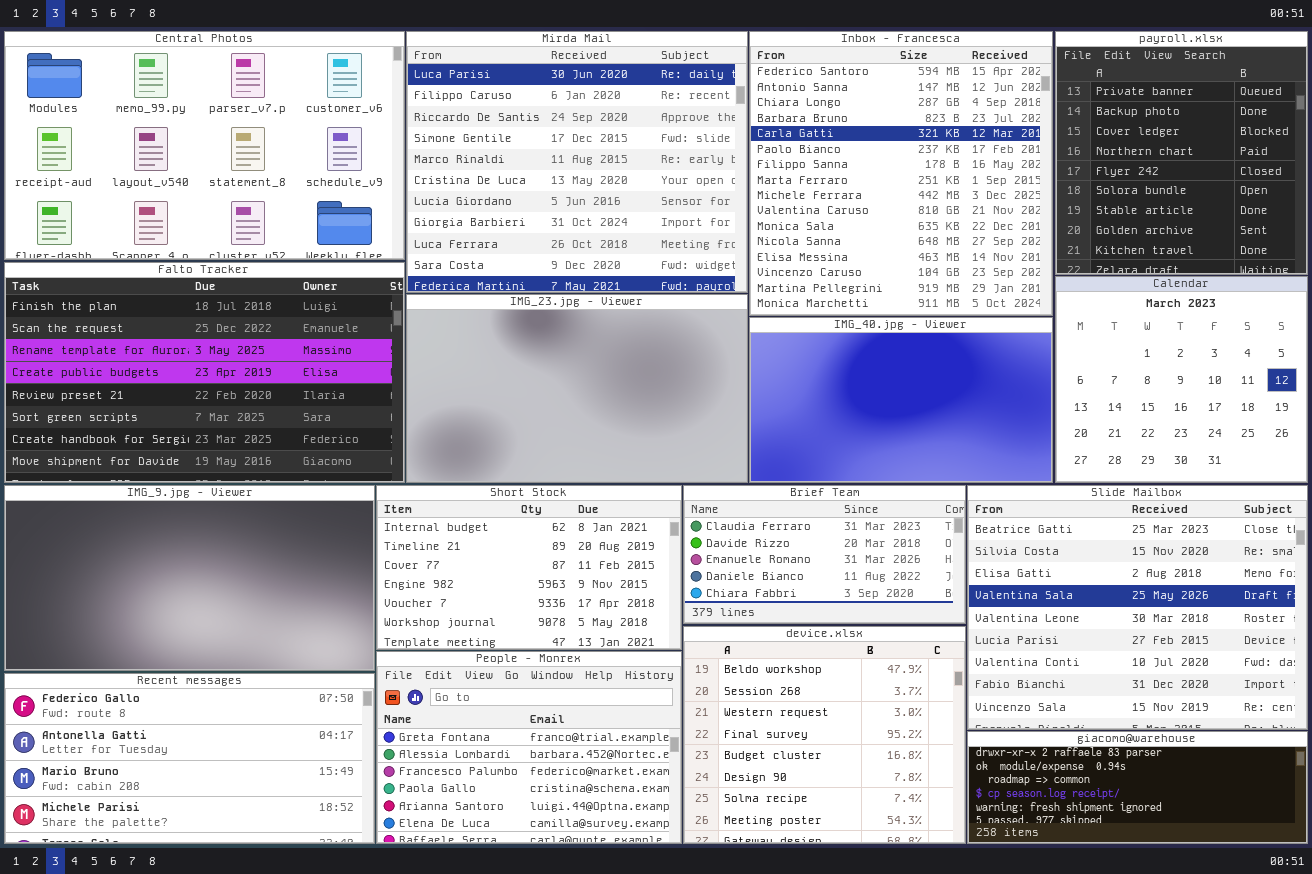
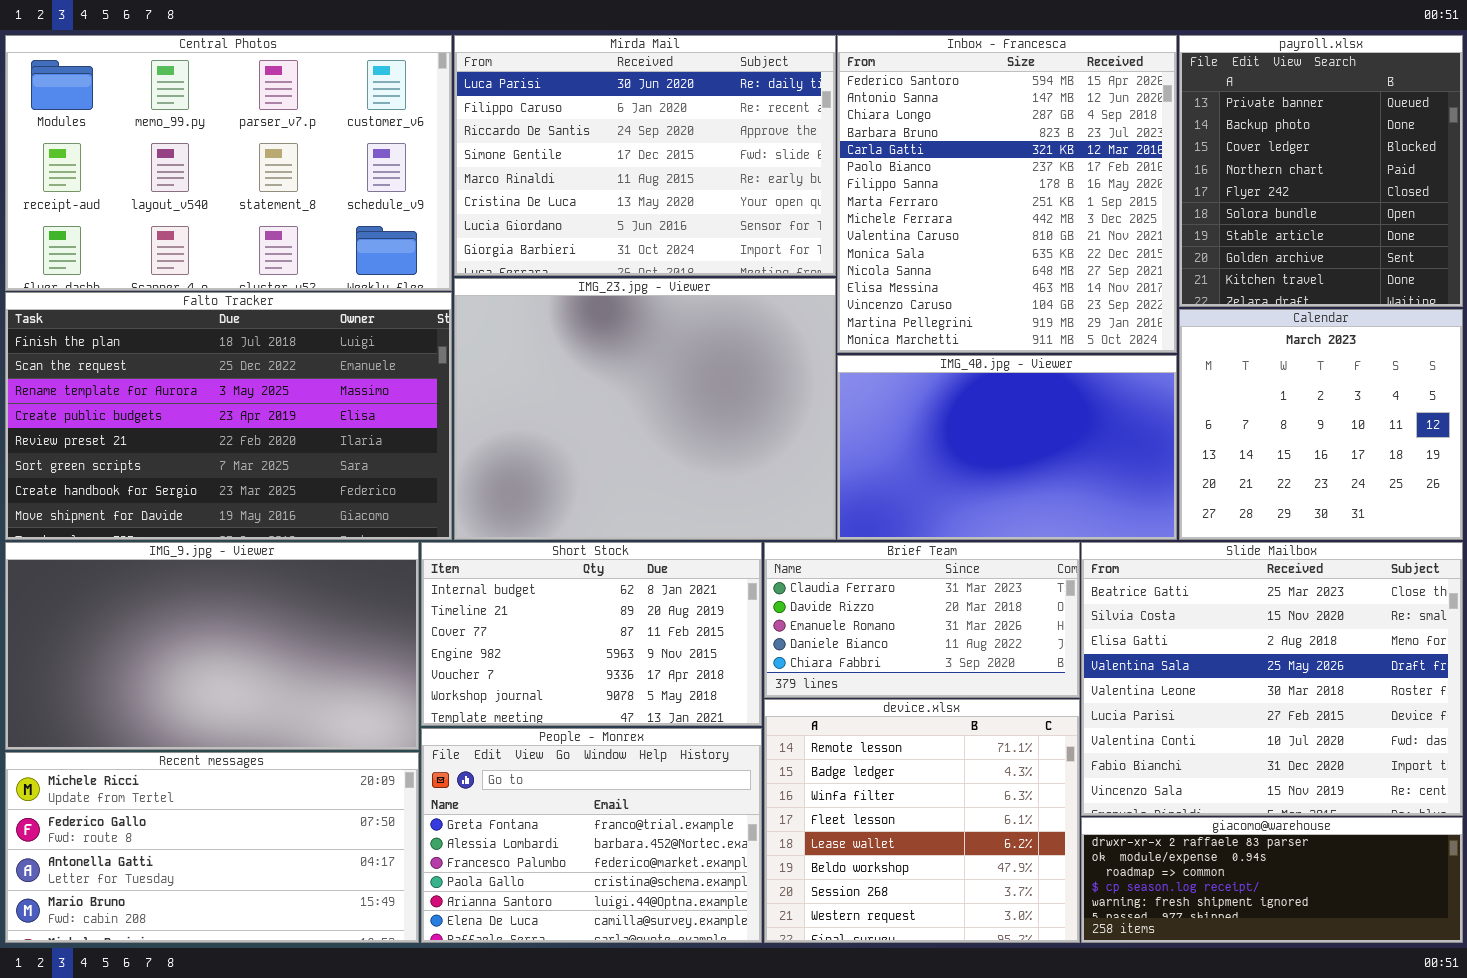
Mirda Mail: [406,31,748,293] -> [454,35,836,276], resized
IMG_23.jpg - Viewer: [406,294,748,483] -> [454,278,836,540], resized
device.xlsx: [683,626,966,844] -> [764,699,1080,943], scrolled up 5 rows
Recent messages: [4,673,375,844] -> [5,752,419,943], scrolled up 1 row

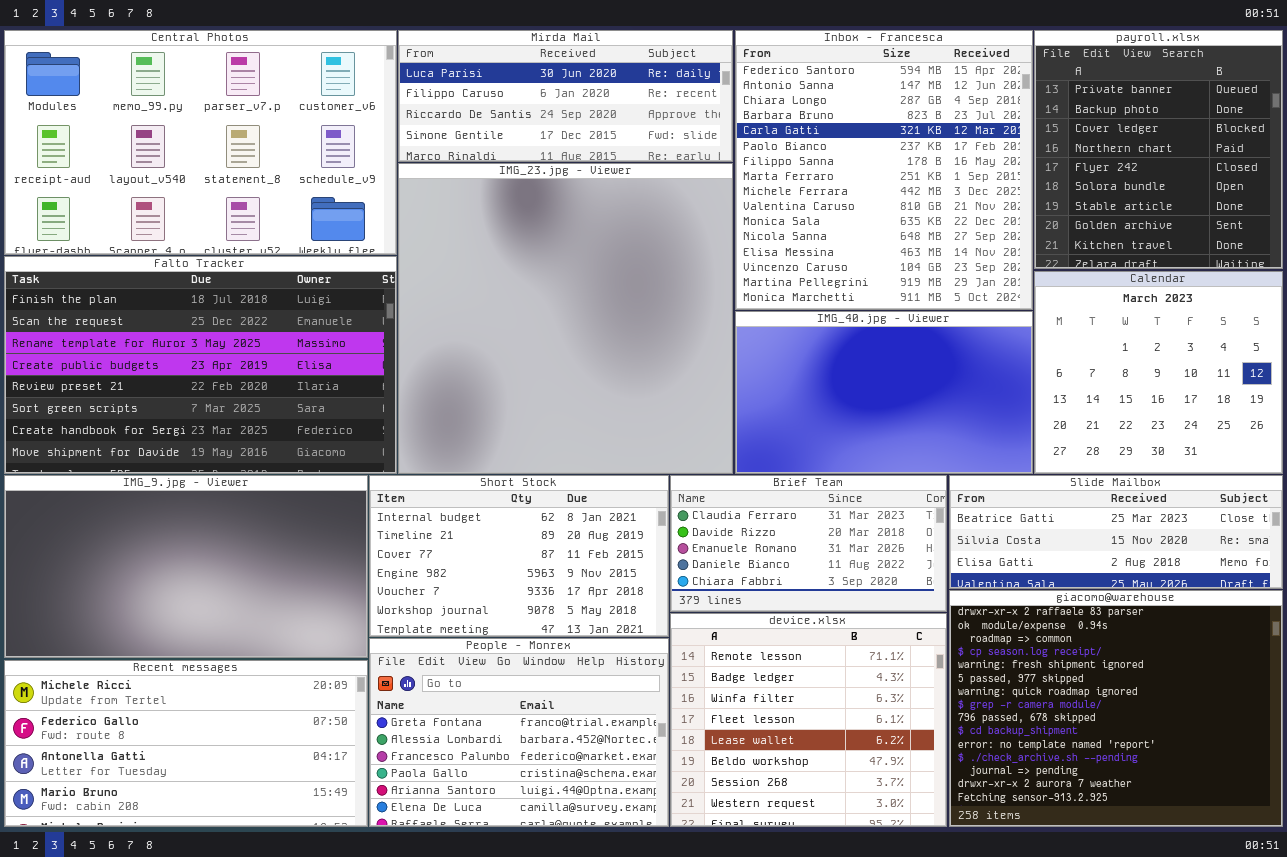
Mirda Mail: [454,35,836,276] -> [398,30,733,162], resized
IMG_23.jpg - Viewer: [454,278,836,540] -> [398,163,733,474], resized
Slide Mailbox: [1081,542,1463,816] -> [949,475,1283,589], resized
giacomo@warehouse: [1081,817,1463,943] -> [949,590,1283,827], resized

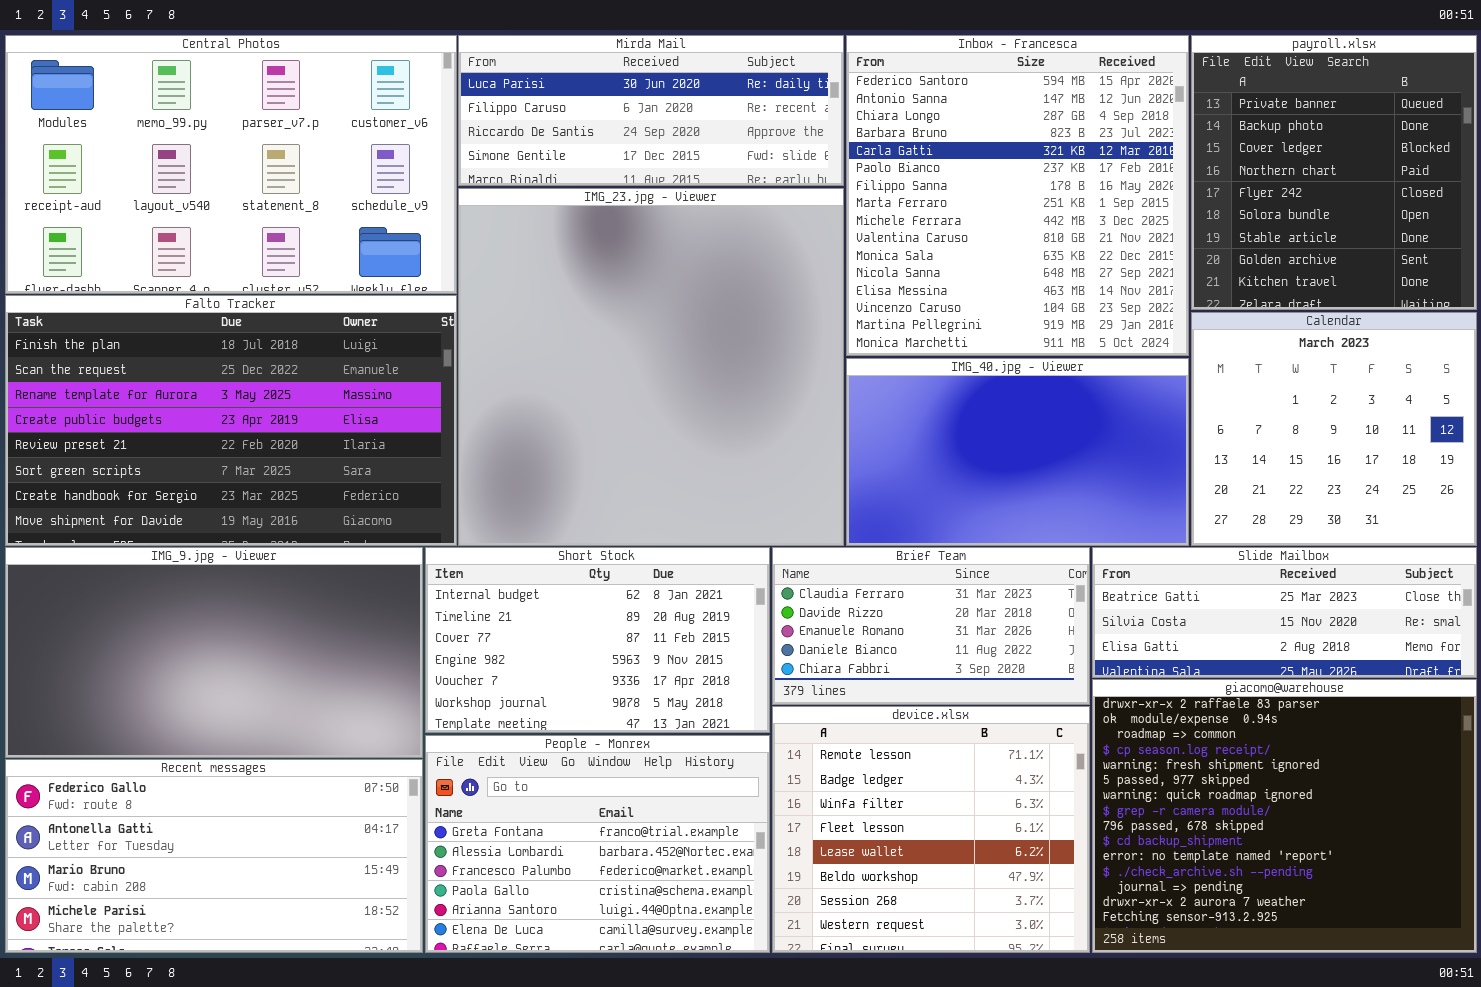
Recent messages: [4,660,368,827] -> [5,759,423,953], scrolled down 1 row

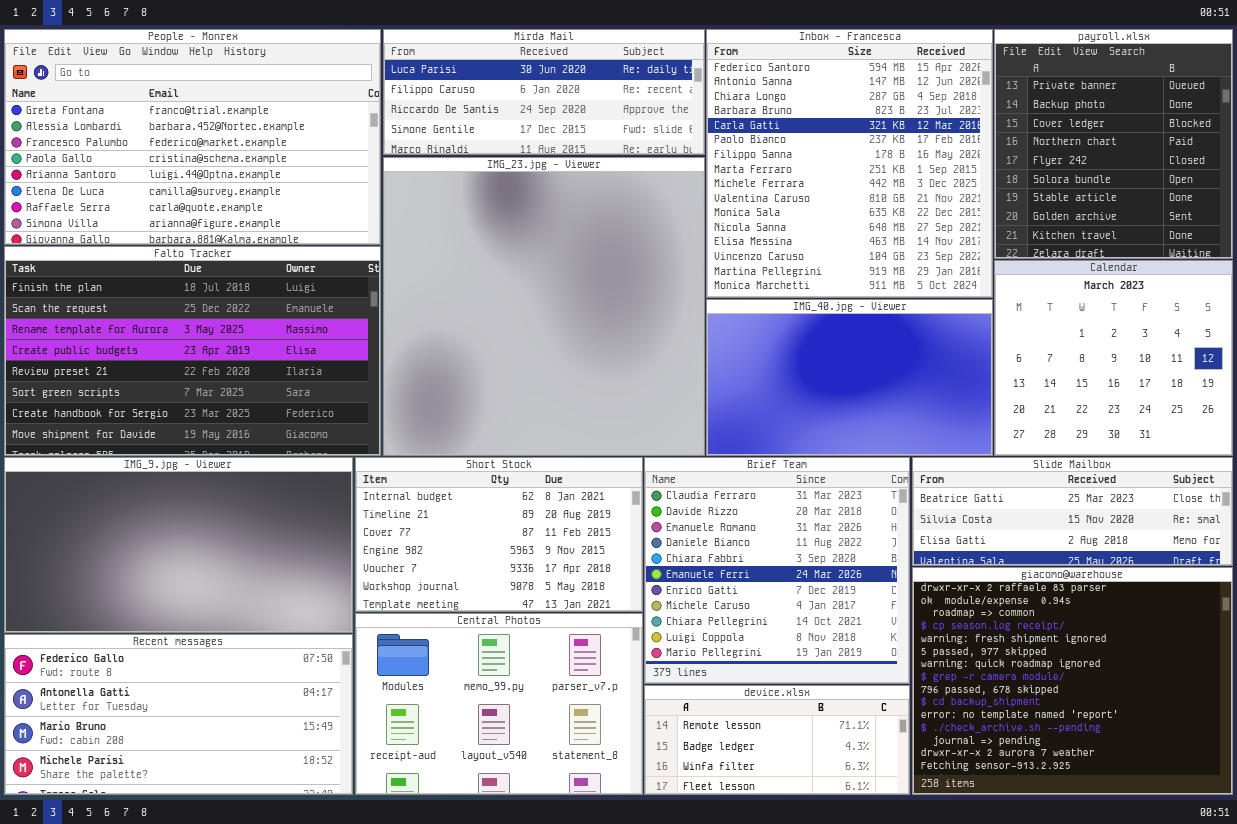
Central Photos: [5,35,457,294] -> [355,613,643,795], moved, resized
Brief Team: [772,547,1090,705] -> [644,457,910,684], resized
device.xlsx: [772,706,1090,953] -> [644,685,910,795], resized
People - Monrex: [425,735,770,953] -> [4,29,381,245], moved, resized

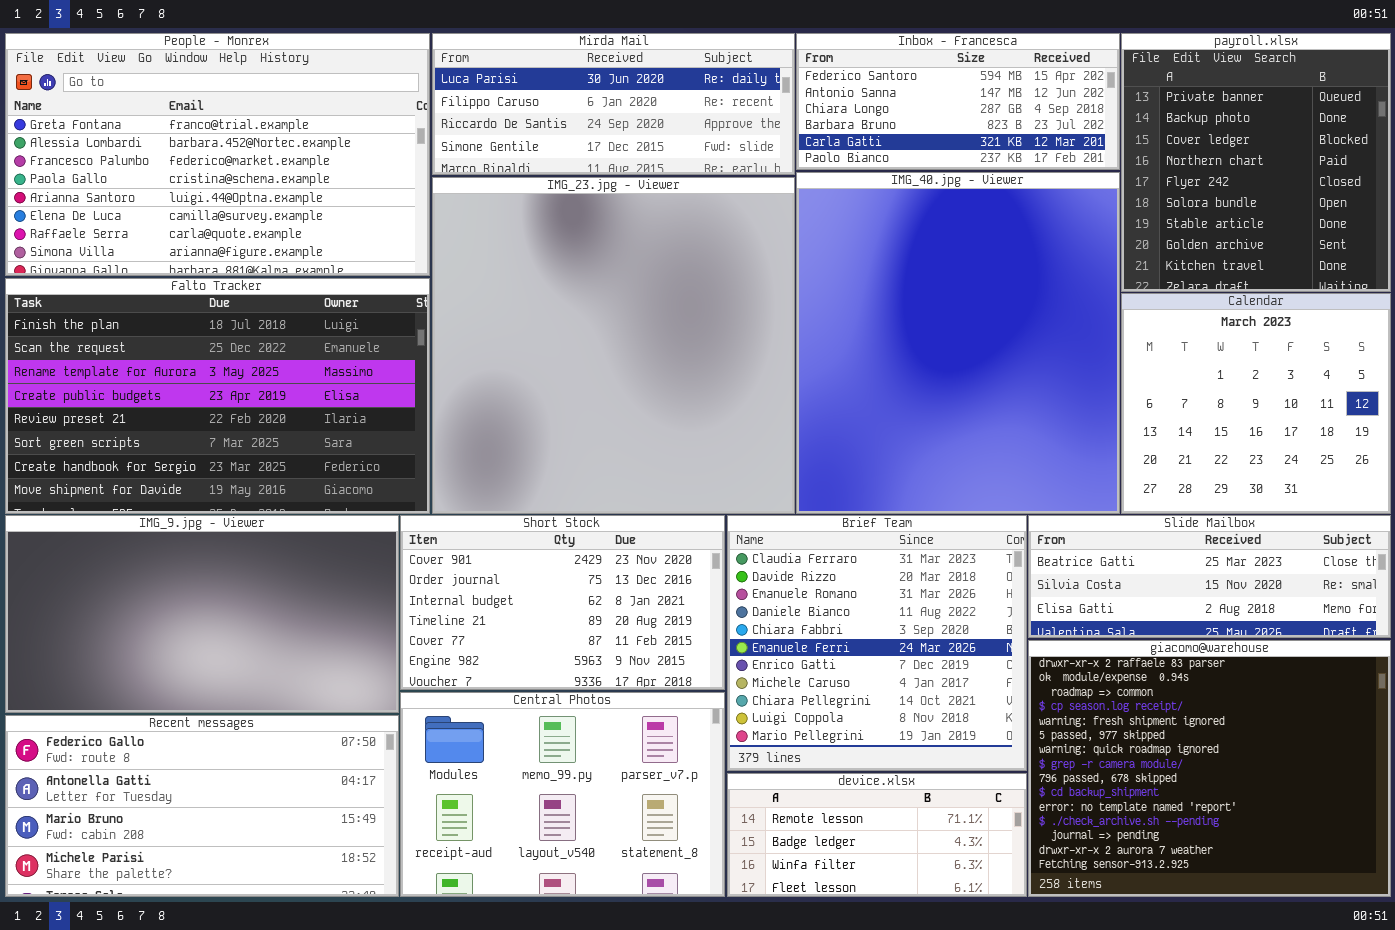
Inbox - Francesca: [706,29,993,298] -> [796,33,1120,170], resized
IMG_40.jpg - Viewer: [706,299,993,456] -> [796,172,1120,514], resized
Short Stock: [355,457,643,612] -> [400,515,725,690], scrolled up 2 rows

